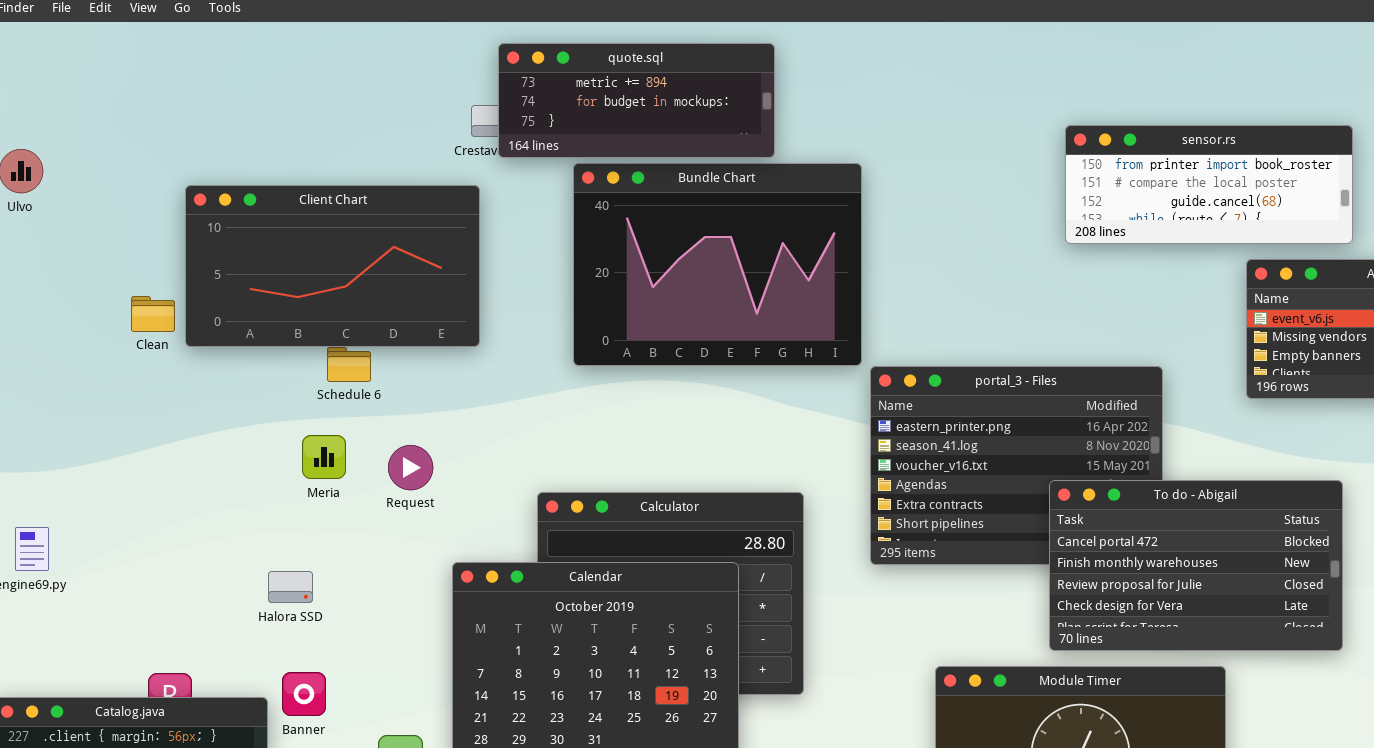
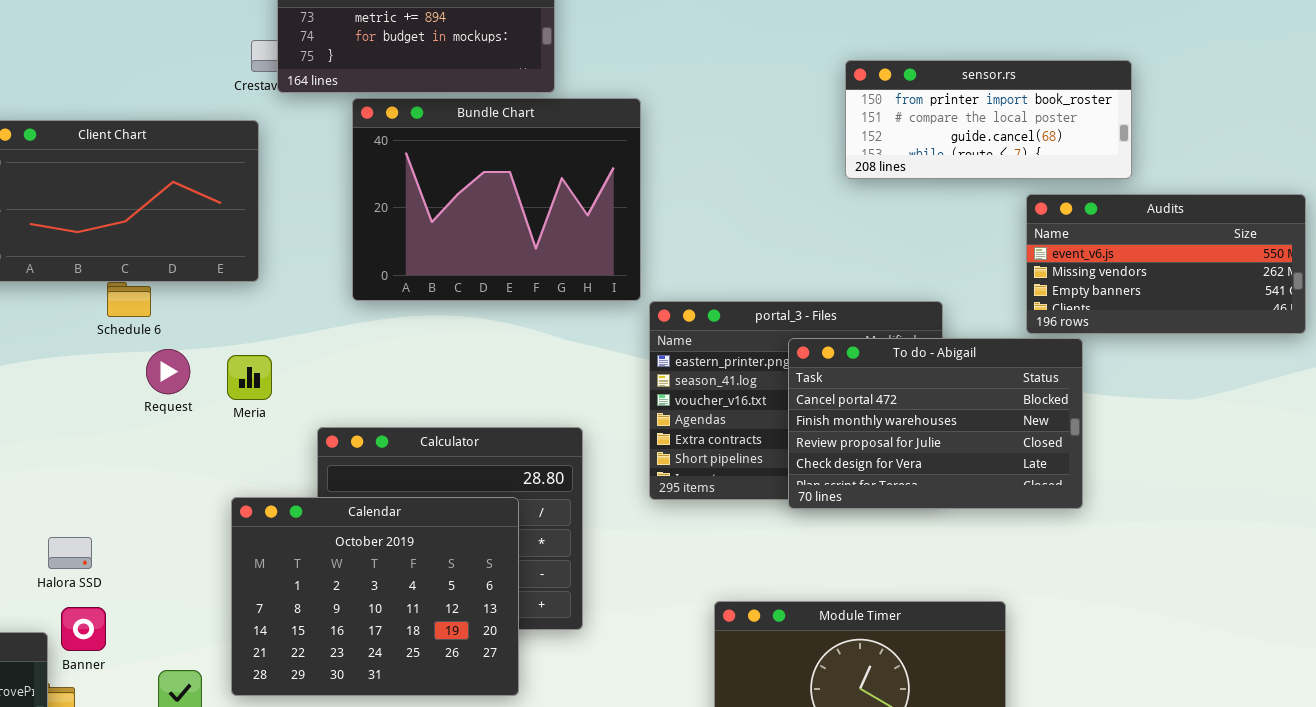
Meria: [302,435,346,479] -> [227,355,272,400], moved
Request: [388,445,433,490] -> [146,349,190,394], moved
To do - Abigail: [1049,480,1343,651] -> [788,338,1083,509], moved
Halora SSD: [268,571,313,603] -> [48,537,92,569], moved

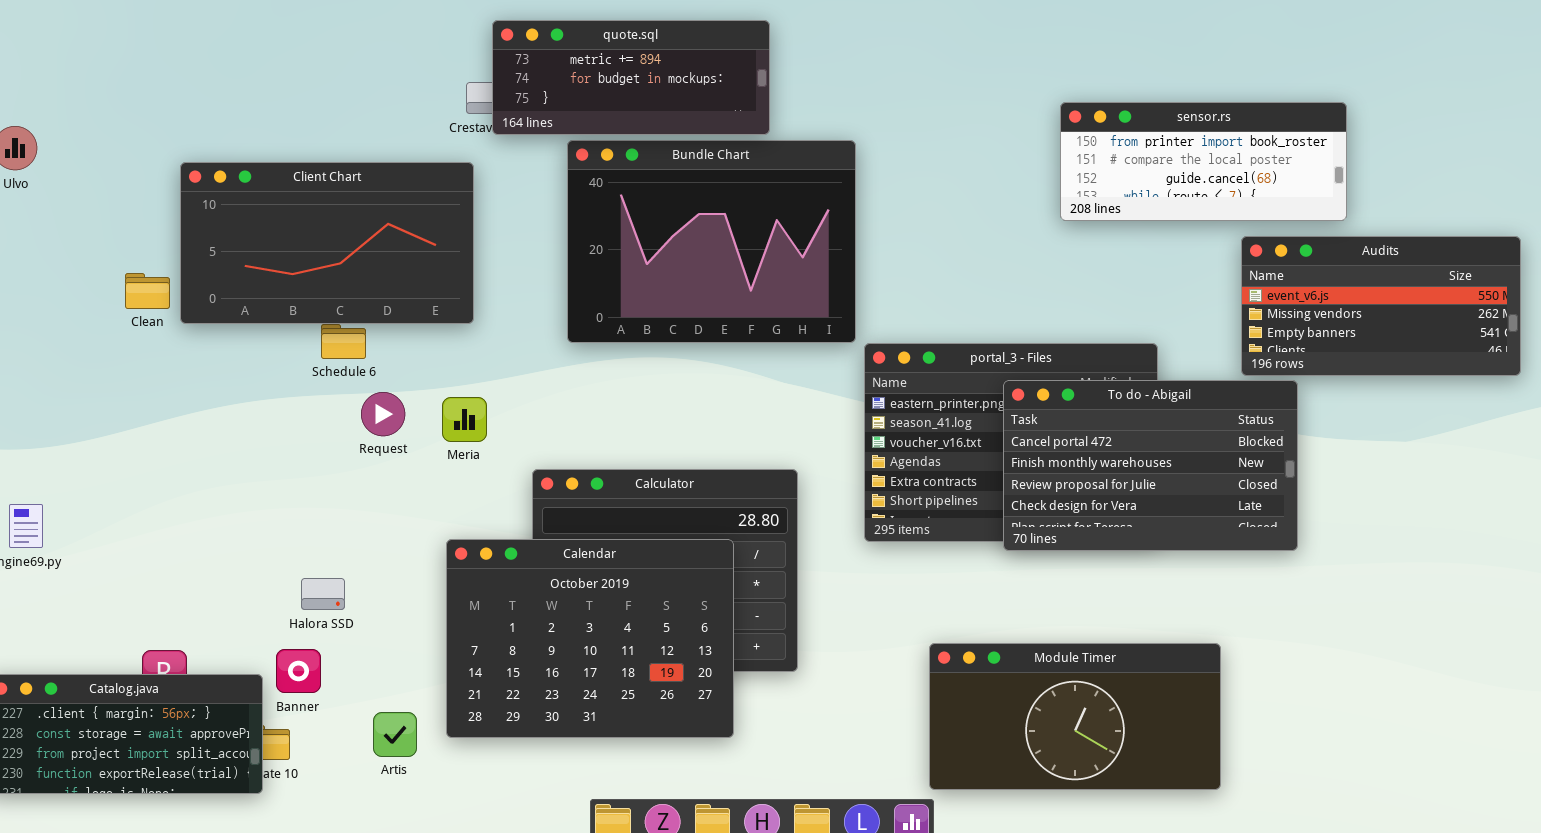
Halora SSD: [48,537,92,569] -> [301,578,345,610], moved

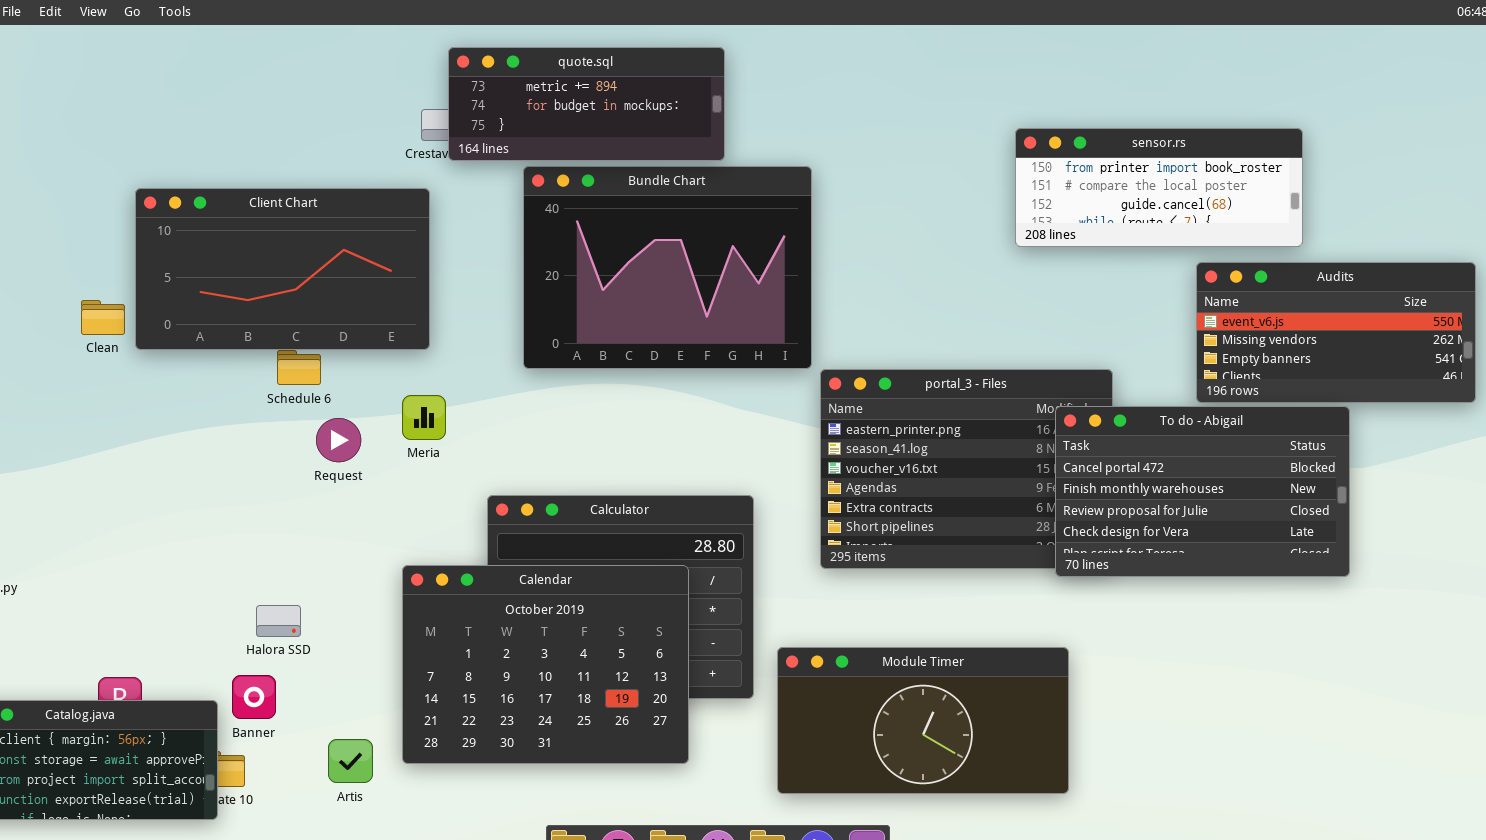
To do - Abigail: [1003,380,1298,551] -> [1055,406,1350,577], moved
Meria: [442,397,487,442] -> [402,395,446,440], moved
Module Timer: [929,643,1221,790] -> [777,647,1069,794], moved

